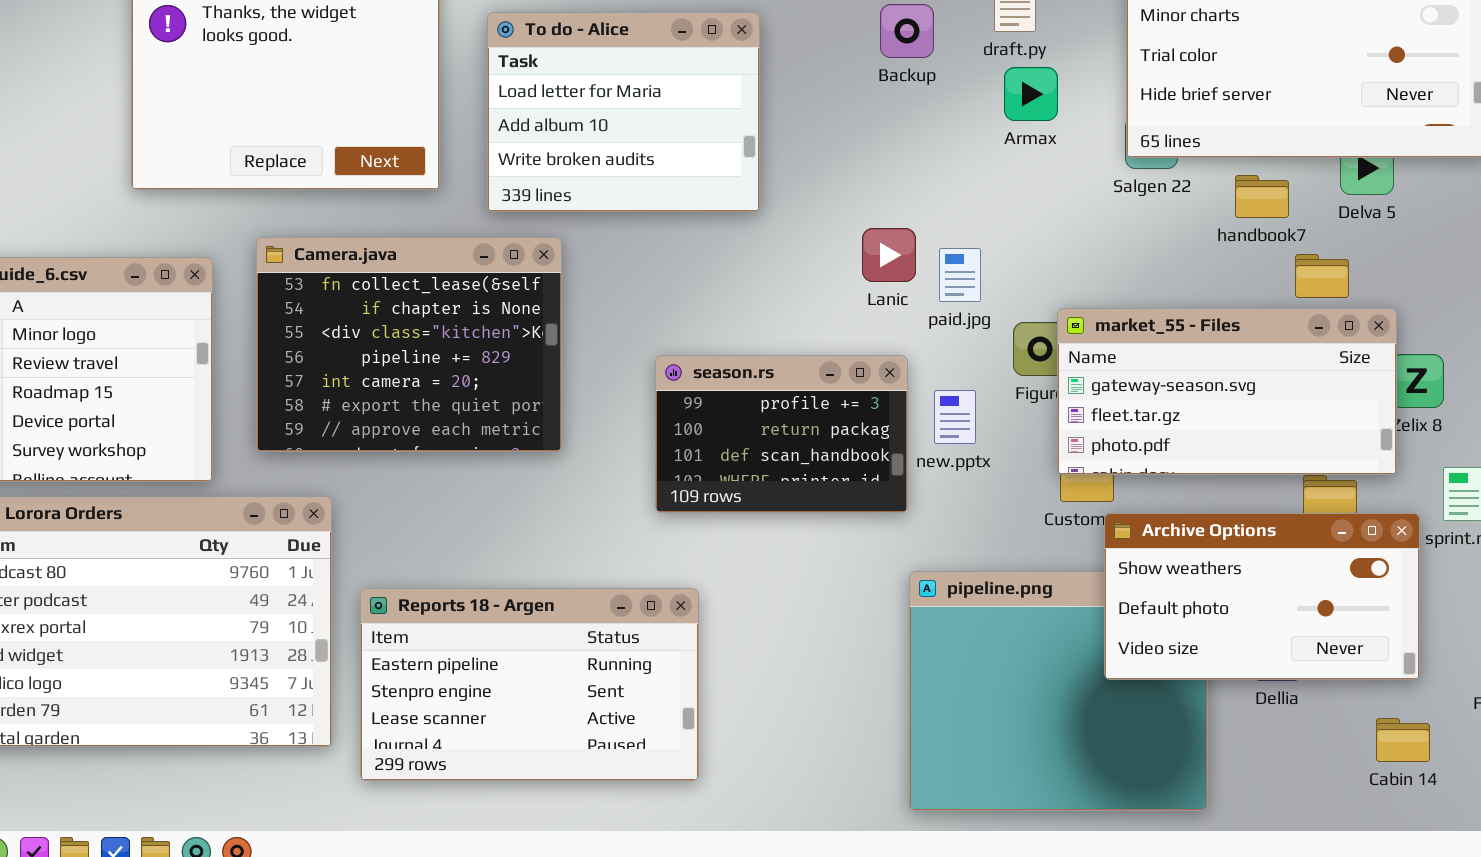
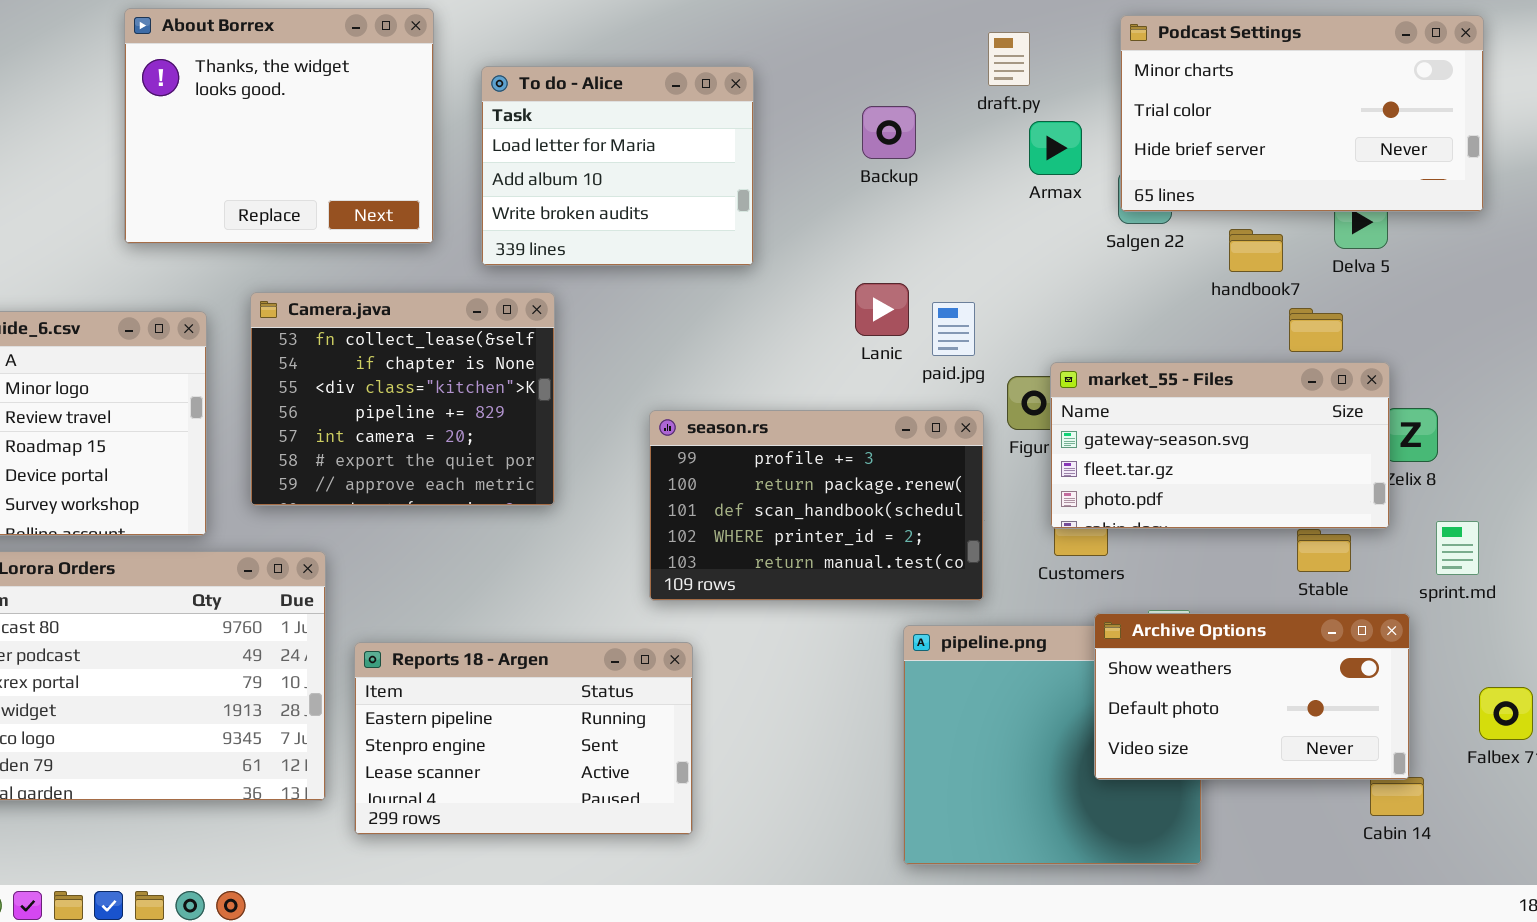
Backup: [880,4,934,58] -> [862,106,916,159], moved
Armax: [1004,67,1058,121] -> [1029,121,1082,175], moved
season.rs: [655,355,908,513] -> [649,410,984,601], resized
Archive Options: [1104,513,1420,680] -> [1094,613,1410,780], moved

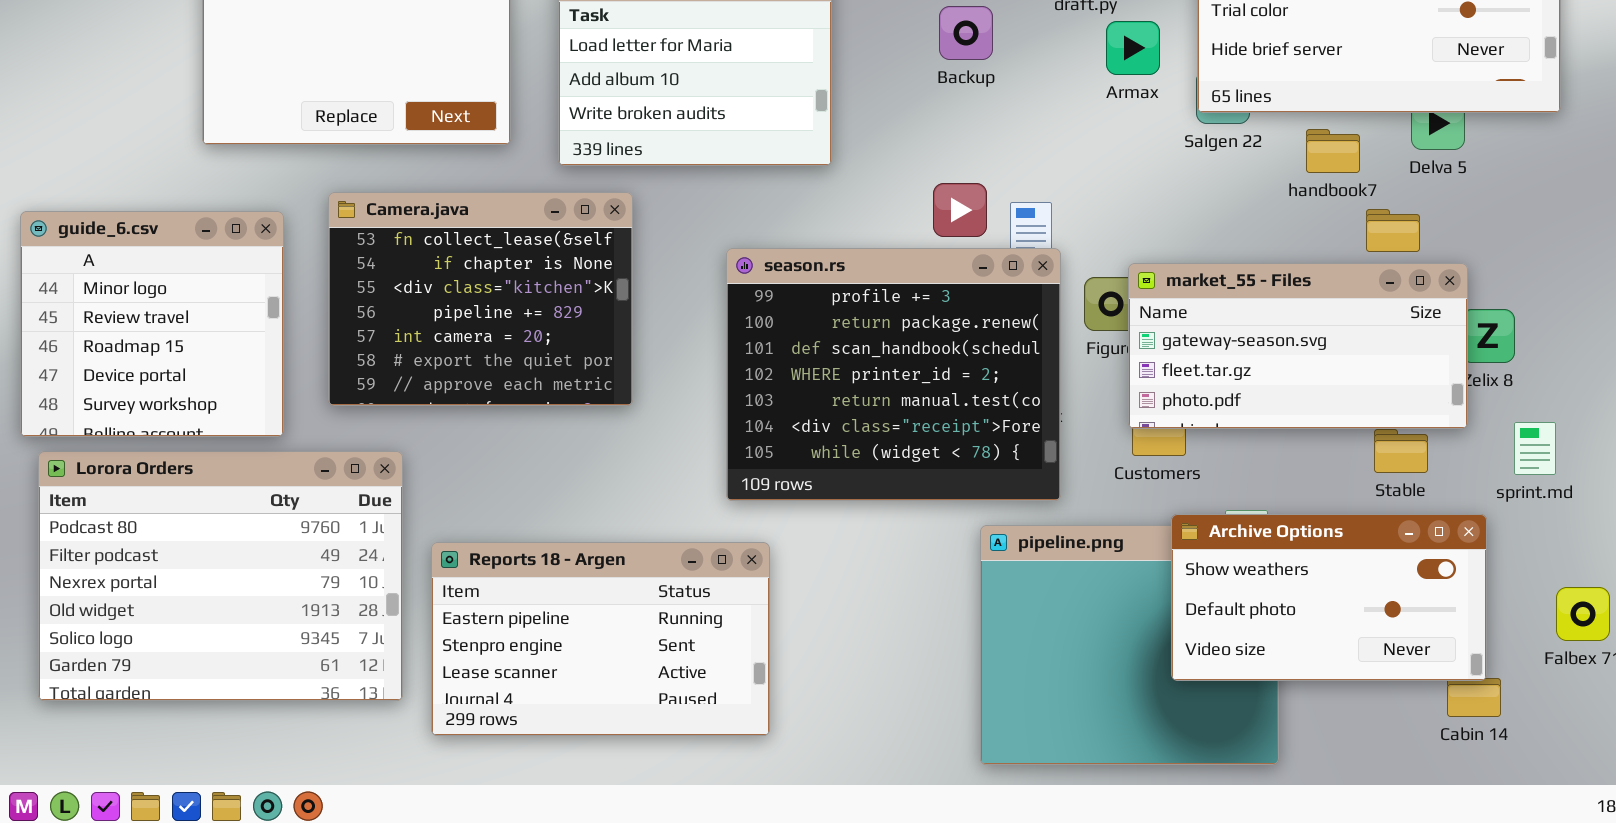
season.rs: [649,410,984,601] -> [726,248,1061,501], resized

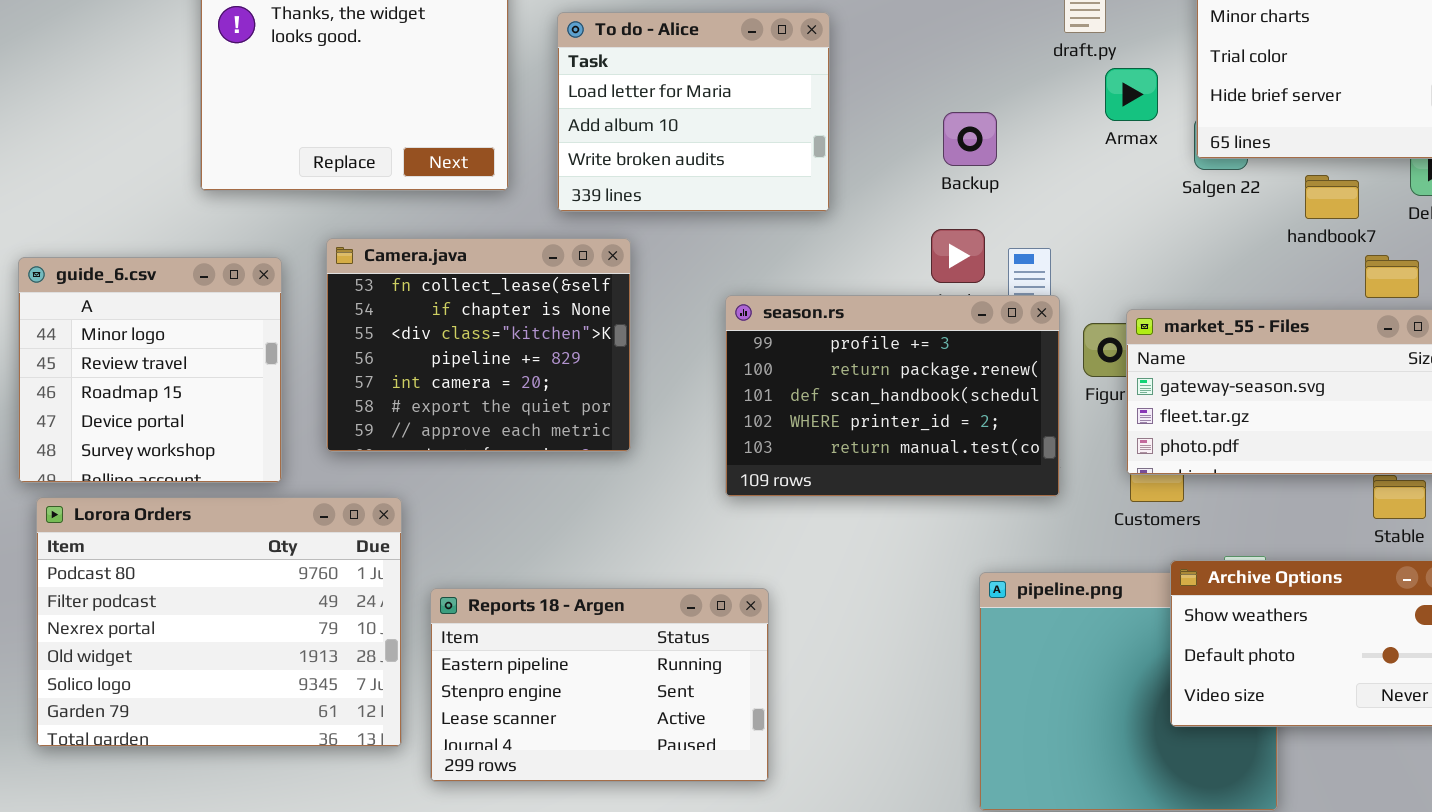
Backup: [939,6,993,60] -> [943,112,997,166], moved
season.rs: [726,248,1061,501] -> [725,295,1060,497], resized

